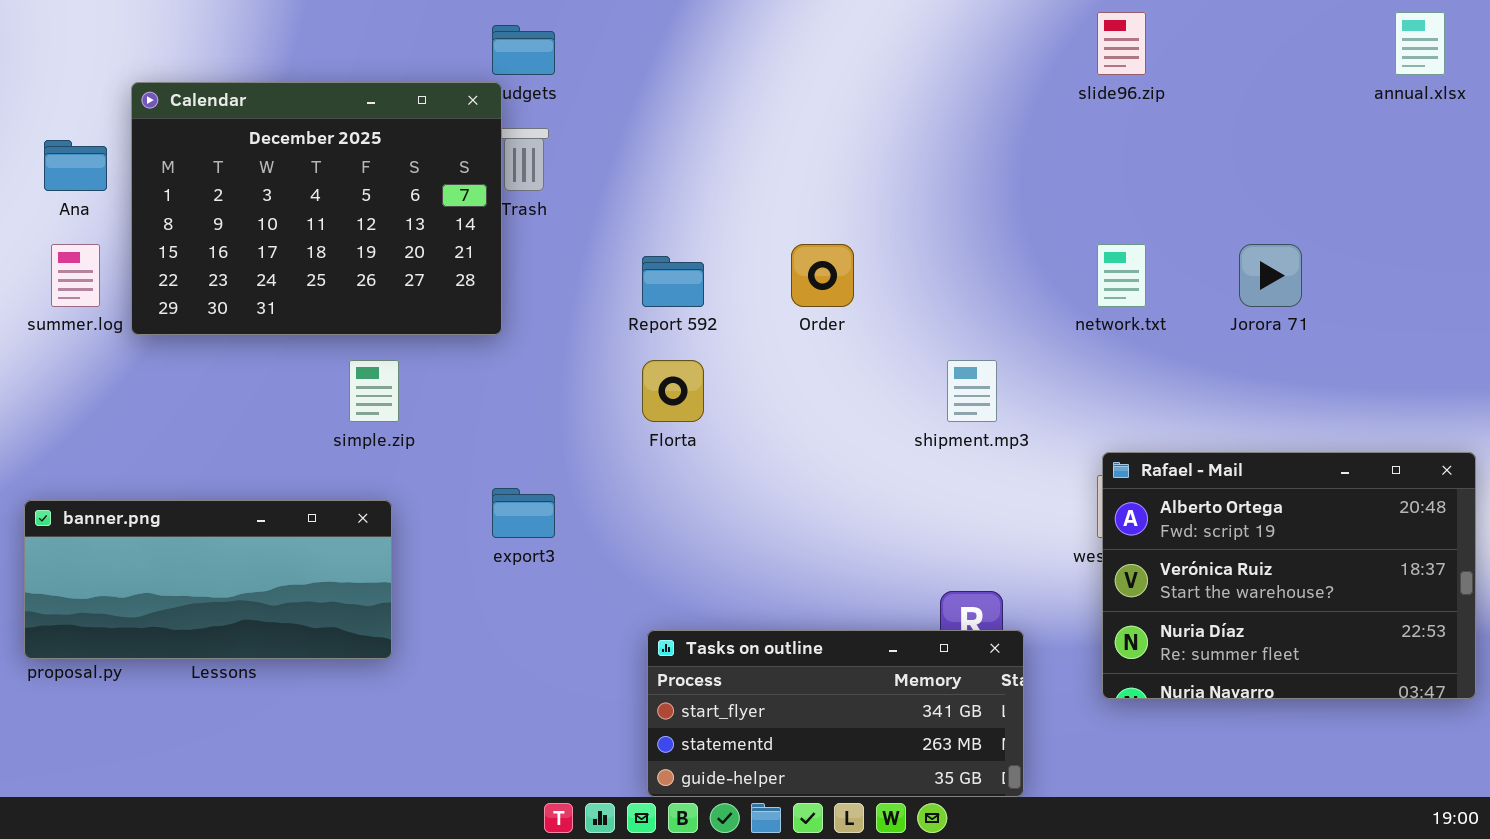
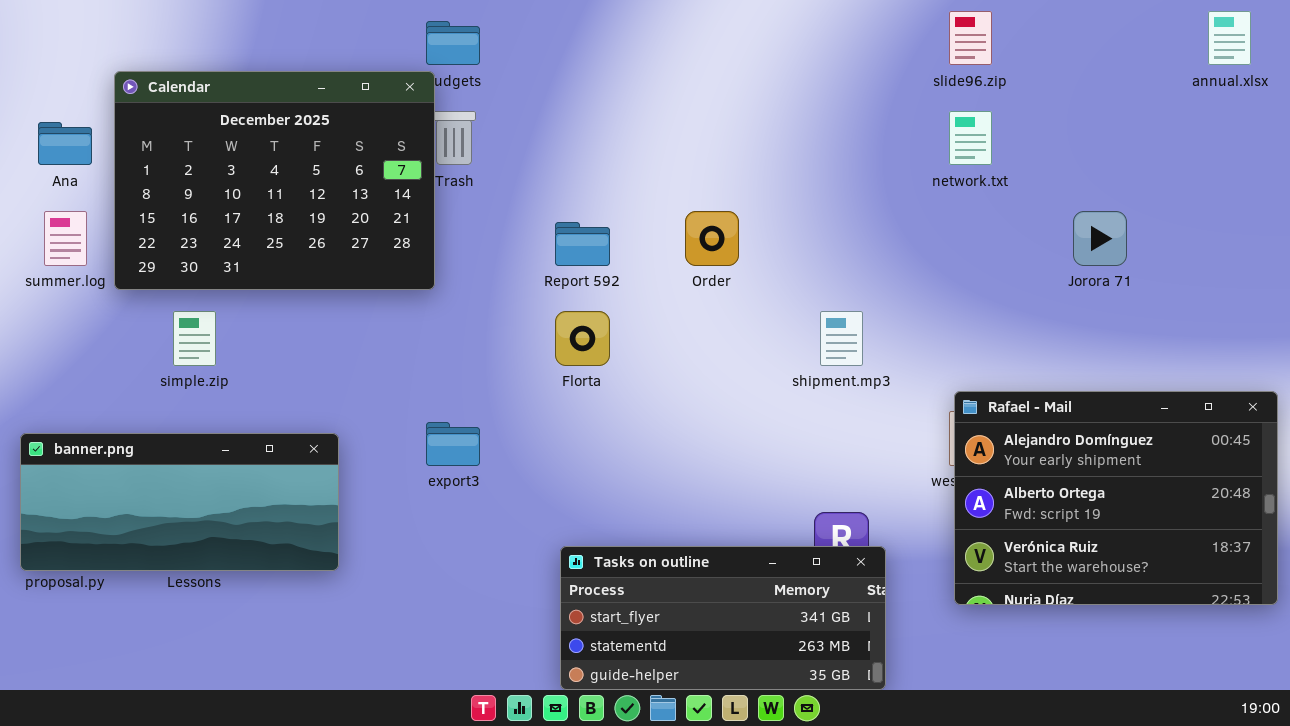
network.txt: [1097,244,1146,307] -> [949,111,992,165], moved
simple.zip: [349,360,399,422] -> [173,311,216,366], moved
Rafael - Mail: [1102,452,1476,699] -> [954,391,1278,605], scrolled up 1 row

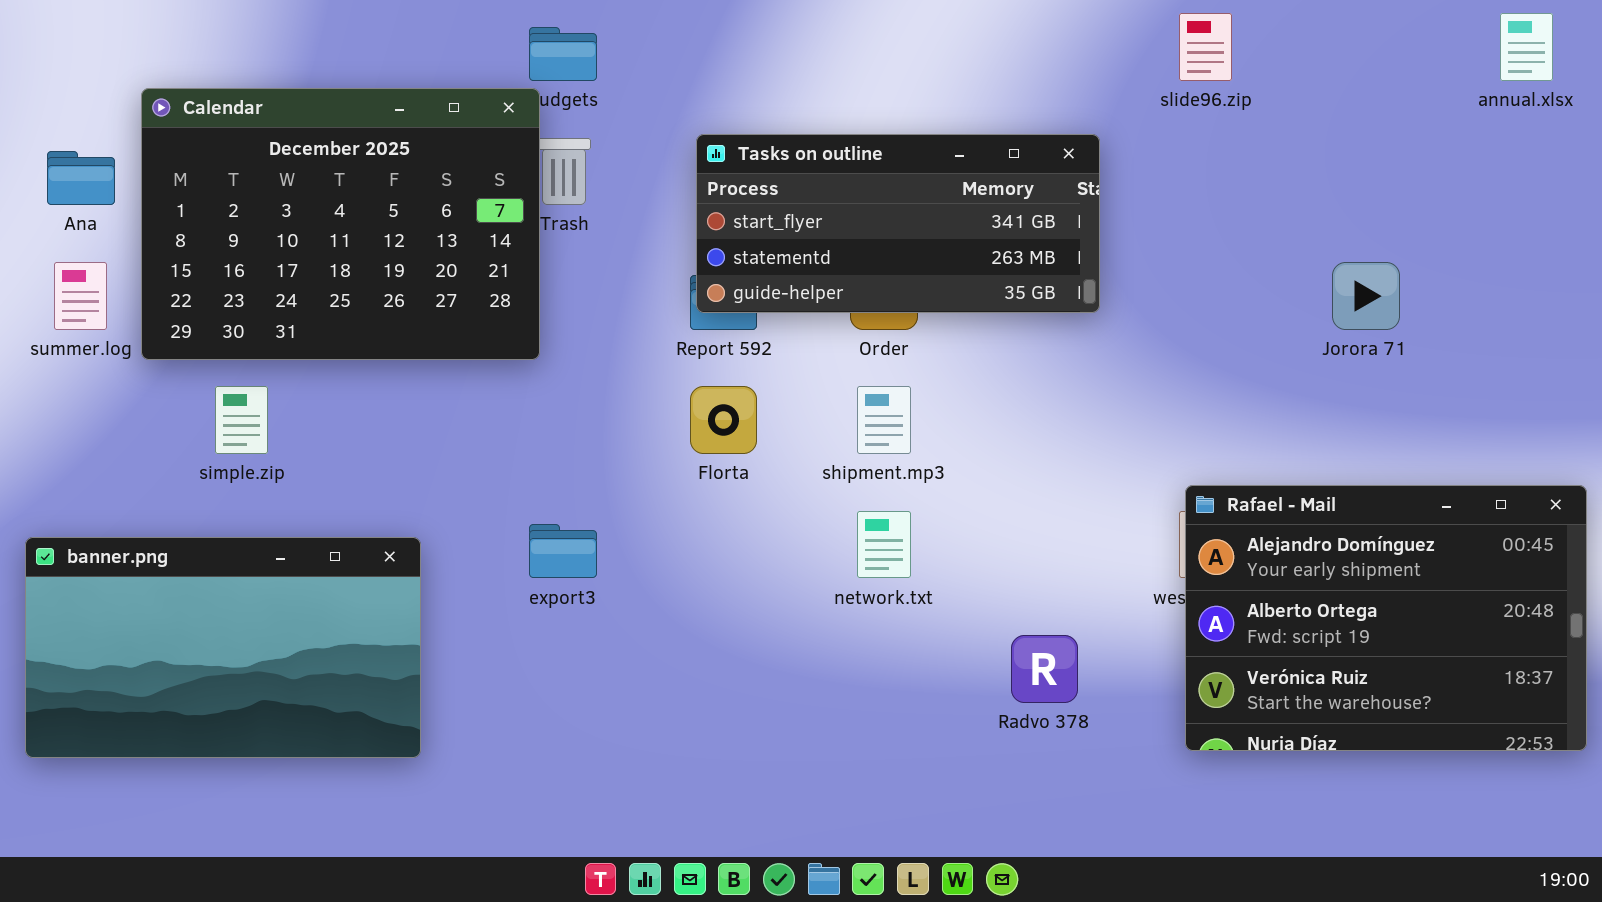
network.txt: [949,111,992,165] -> [857,511,911,578], moved
shipment.mp3: [820,311,863,366] -> [857,386,911,454], moved
banner.png: [20,433,339,571] -> [25,537,421,758], resized
Tasks on outline: [560,546,886,690] -> [696,134,1100,313], moved

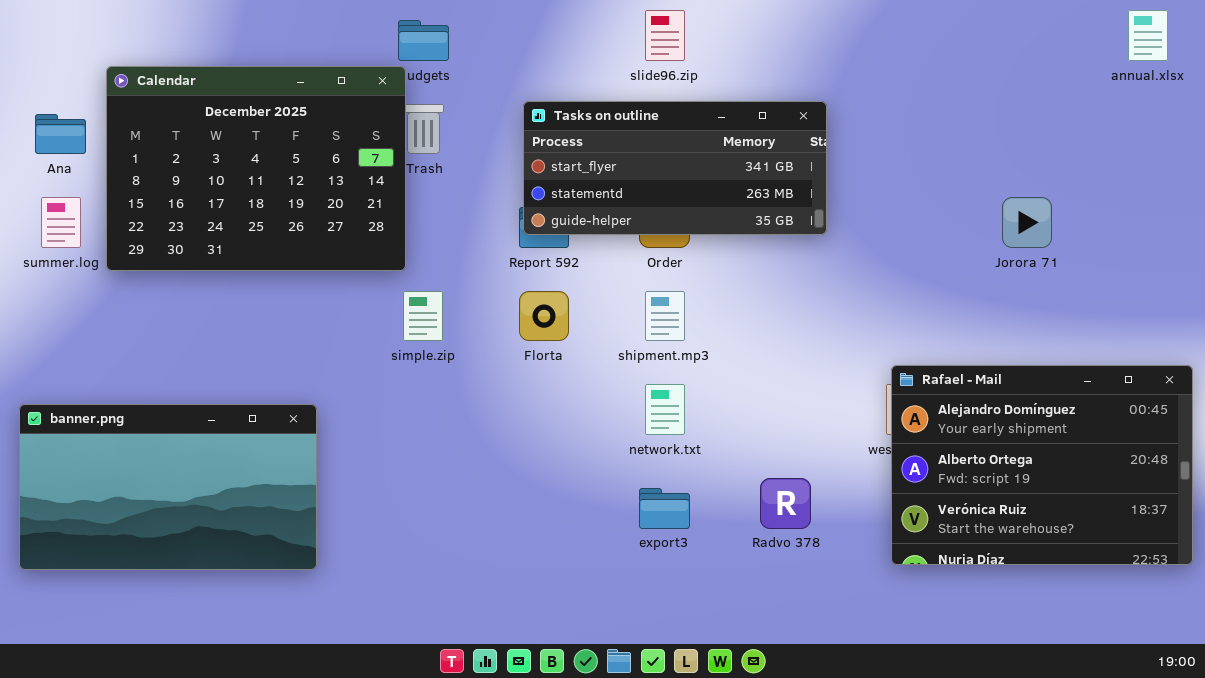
slide96.zip: [1179,13,1232,81] -> [645,10,685,61], moved
simple.zip: [215,386,268,454] -> [403,291,443,341], moved
export3: [529,524,597,578] -> [639,488,690,529], moved

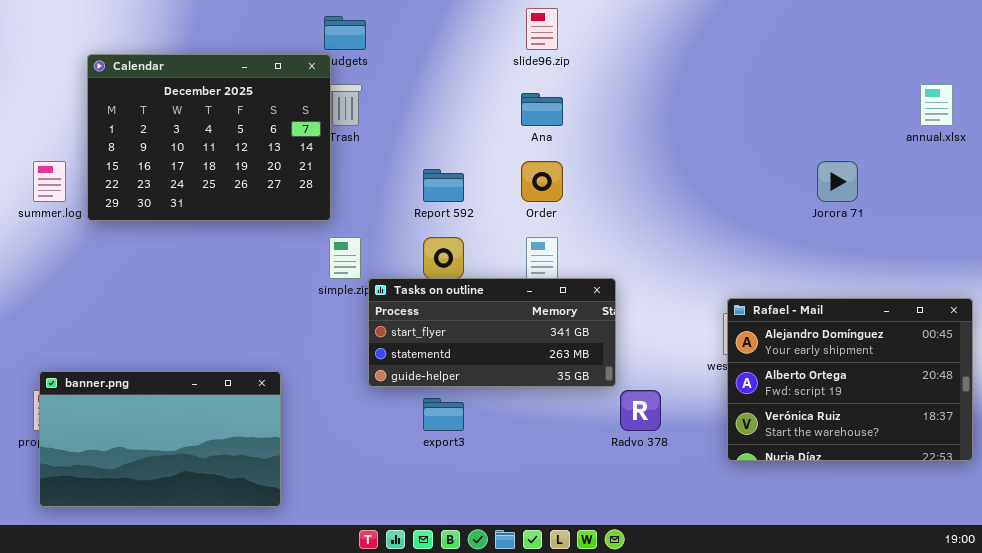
annual.xlsx: [1128,10,1168,61] -> [920,84,953,126], moved
Tasks on outline: [523,101,827,235] -> [368,278,616,387], moved
Ana: [35,114,86,154] -> [521,93,563,126], moved
banner.png: [19,404,317,570] -> [39,371,281,507], moved
export3: [639,488,690,529] -> [423,398,464,431], moved

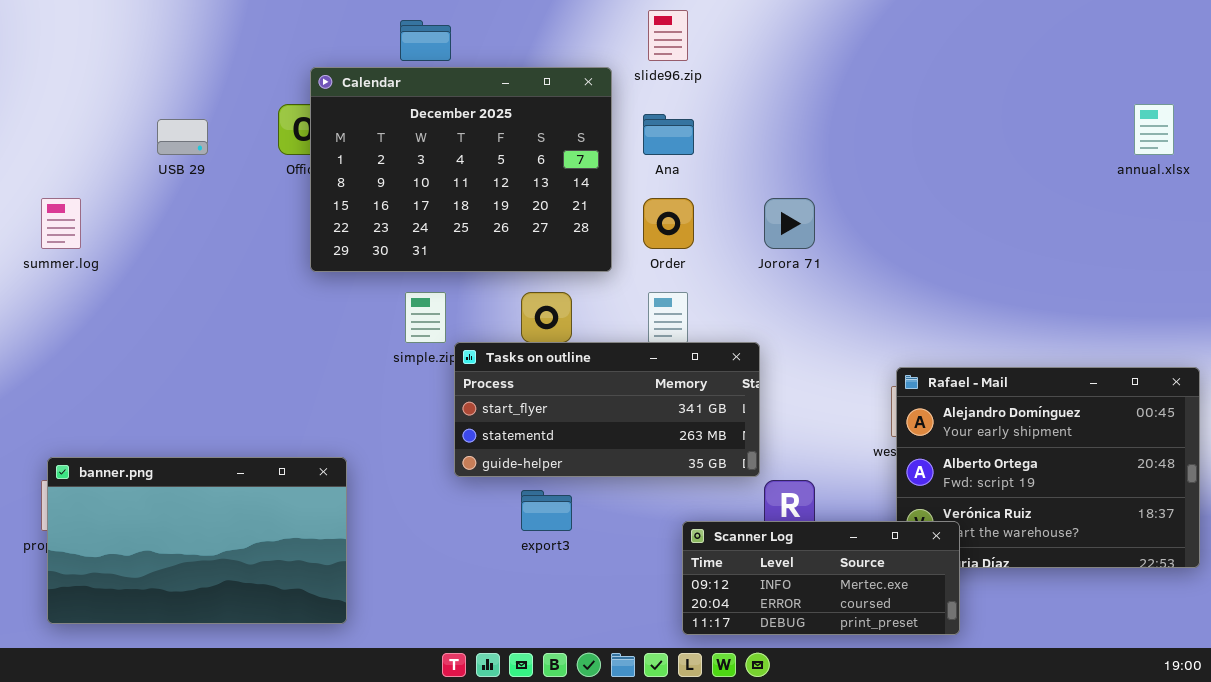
Calendar: [87,54,331,221] -> [310,67,612,272], moved
Jorora 71: [817,161,858,202] -> [764,198,815,249], moved
Scanner Log: none -> [682,521,960,635], opened

